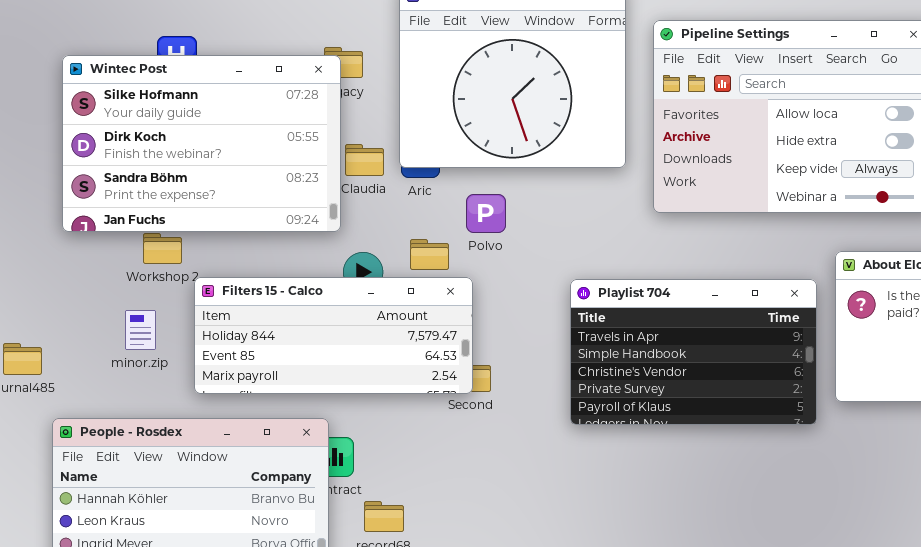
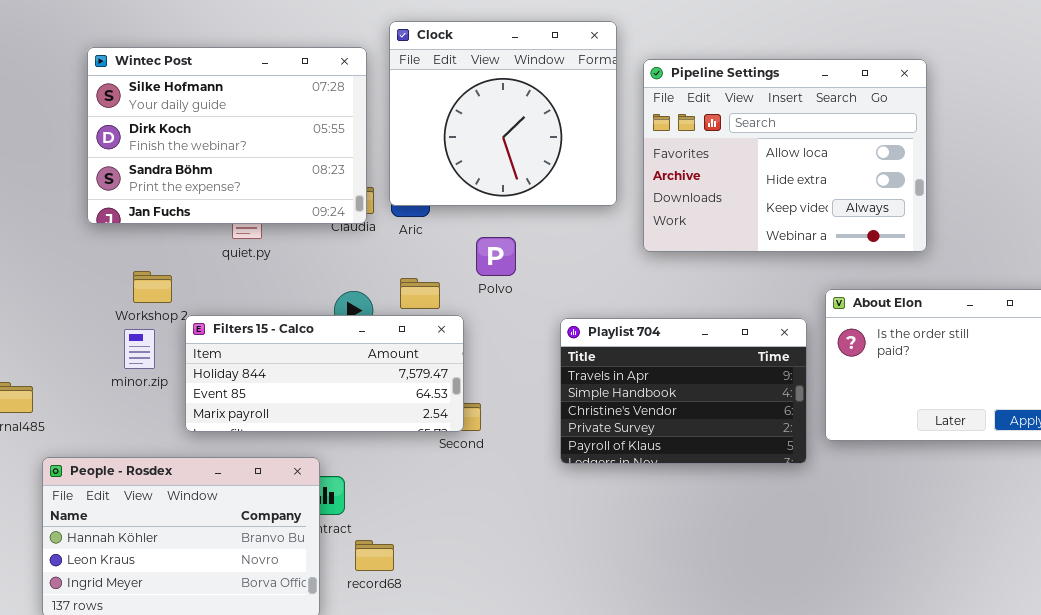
Wintec Post: [62,55,341,232] -> [87,47,367,224], moved
Polvo: [466,194,506,233] -> [476,237,516,276], moved
minor.zip: [125,310,156,350] -> [124,329,155,369], moved

